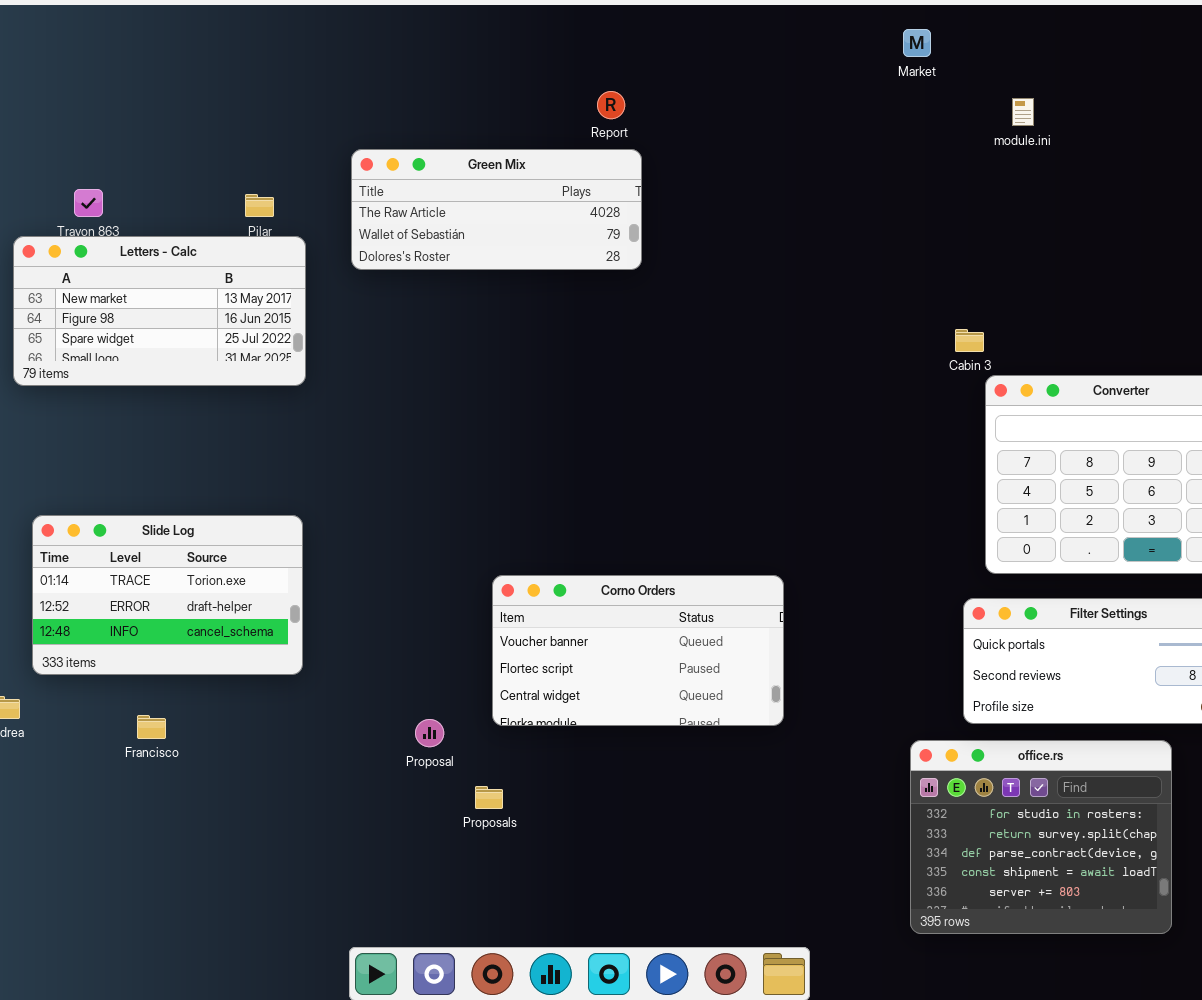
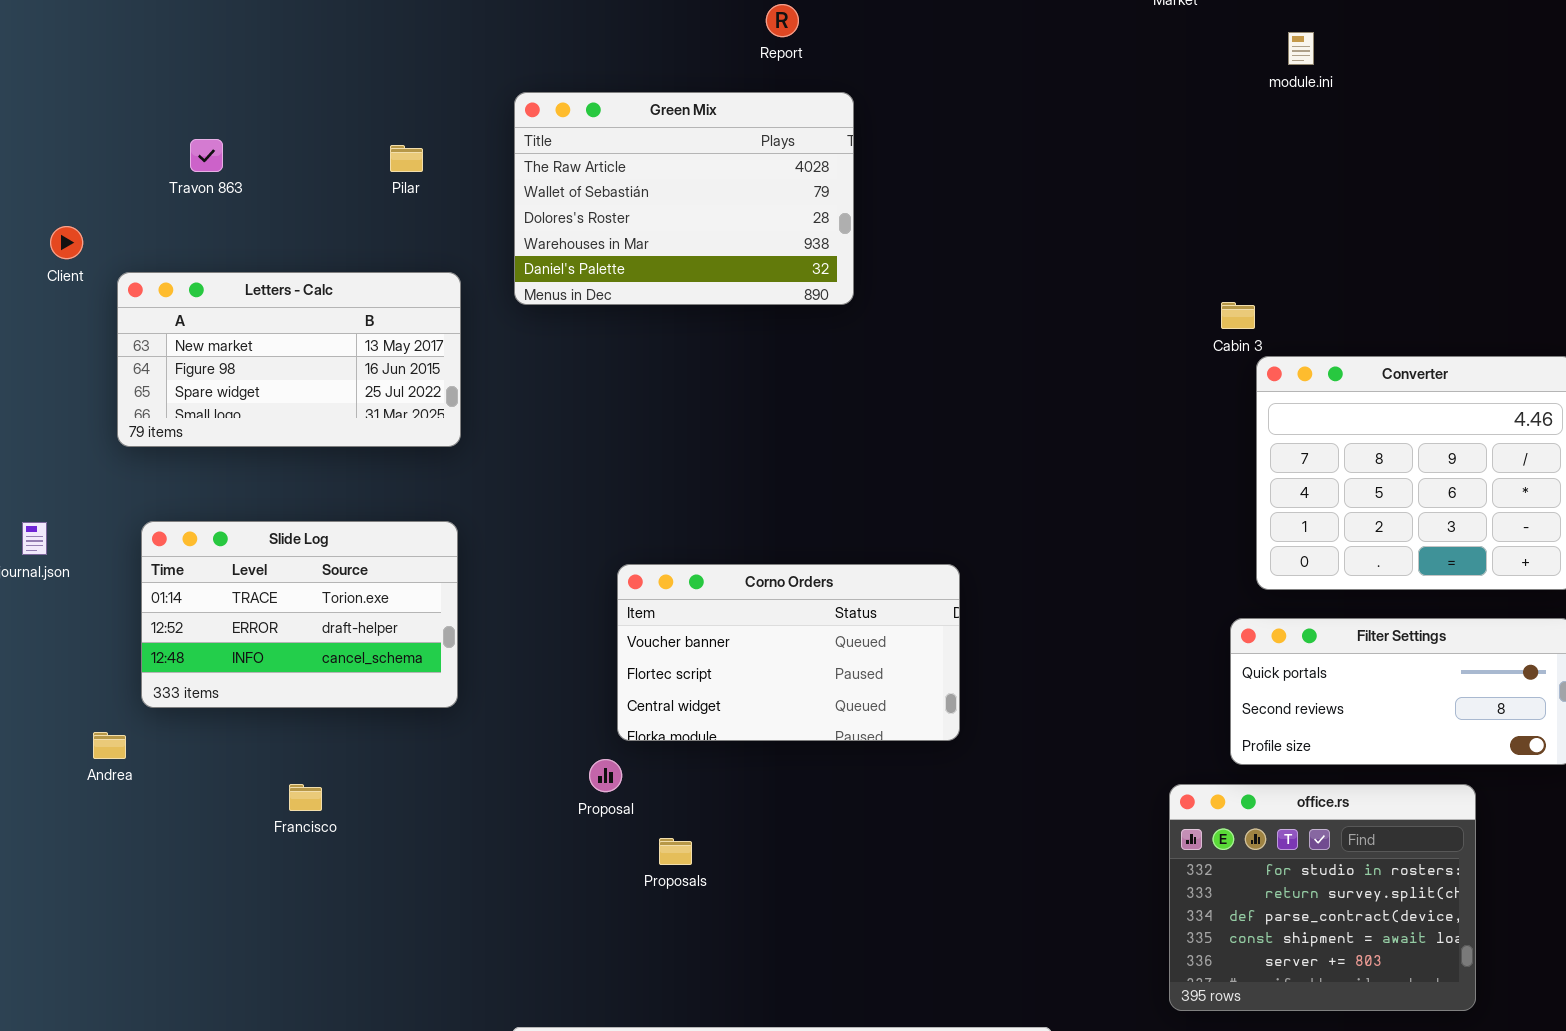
Report: [597,91,625,119] -> [766,4,799,37], moved
Green Mix: [351,149,642,270] -> [514,92,854,305], resized
Letters - Calc: [13,236,306,386] -> [117,272,461,447], moved
Corno Orders: [492,575,784,726] -> [617,564,960,741], moved
Francisco: [137,715,166,739] -> [289,784,322,811], moved

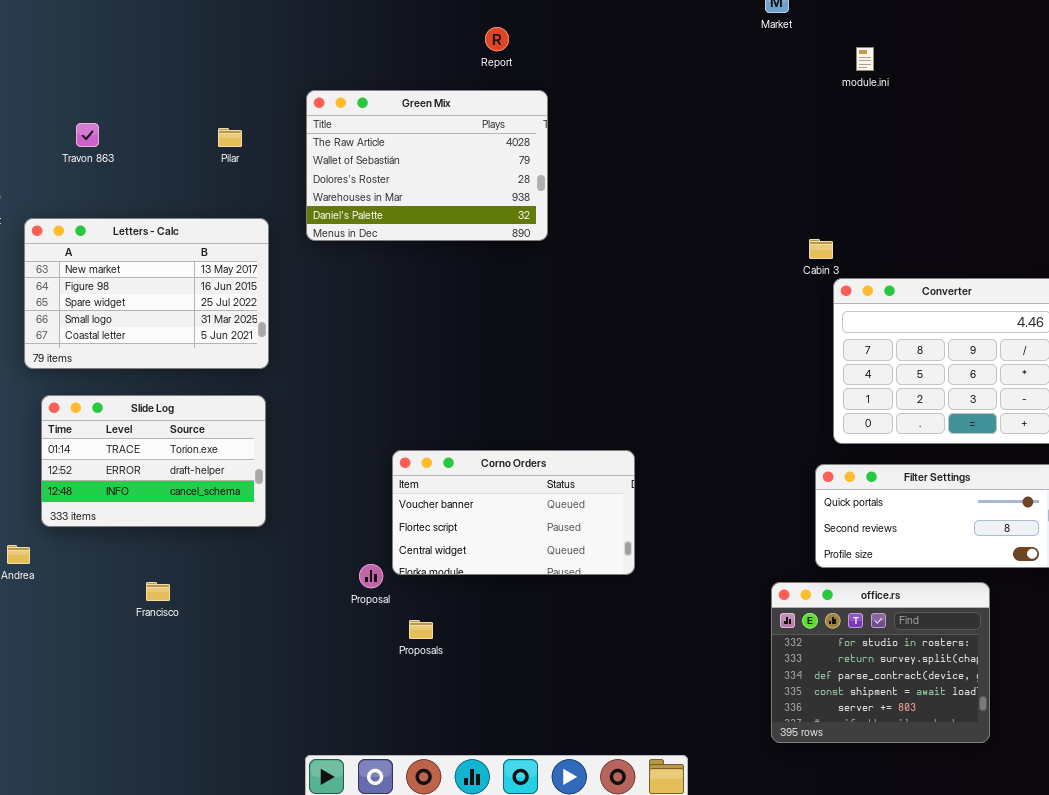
Letters - Calc: [117,272,461,447] -> [24,218,269,369], resized
Corno Orders: [617,564,960,741] -> [392,450,635,575], moved

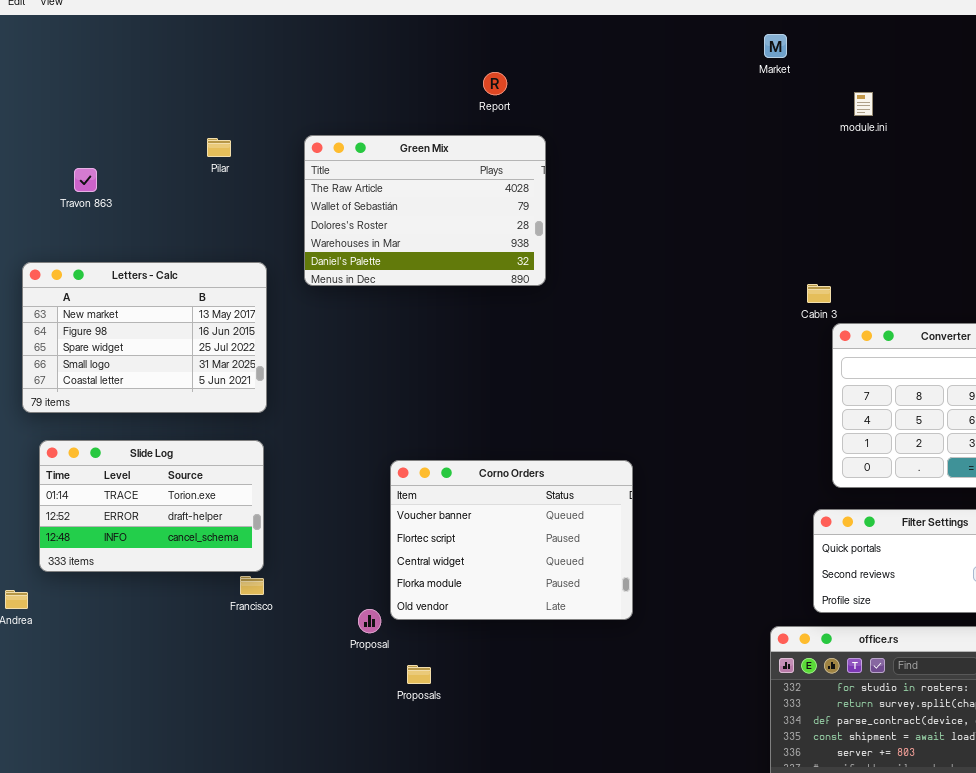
Pilar: [218,128,242,147] -> [207,138,231,157], moved
Corno Orders: [392,450,635,575] -> [390,460,633,620], resized
Francisco: [146,582,170,601] -> [240,576,264,595], moved

